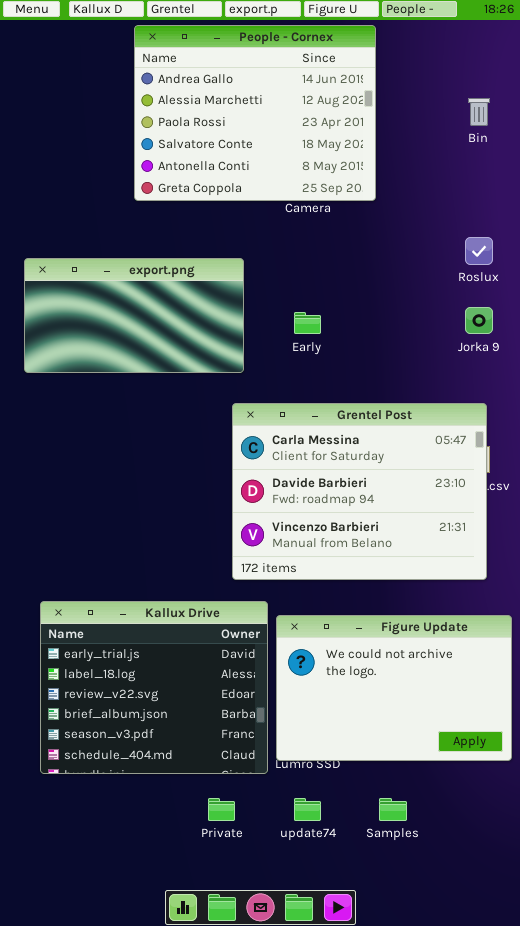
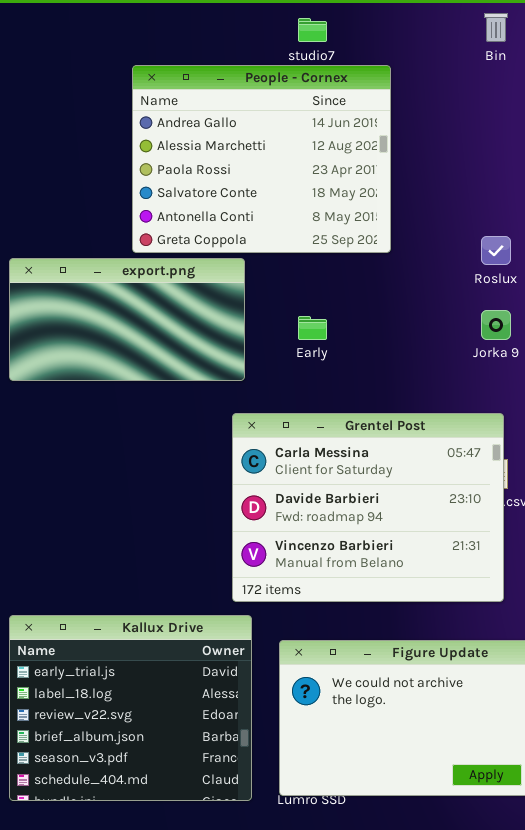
People - Cornex: [134,25,376,201] -> [132,65,391,253], moved
Bin: [468,98,490,126] -> [484,13,508,42], moved
Kallux Drive: [40,601,268,774] -> [9,615,252,801], moved

